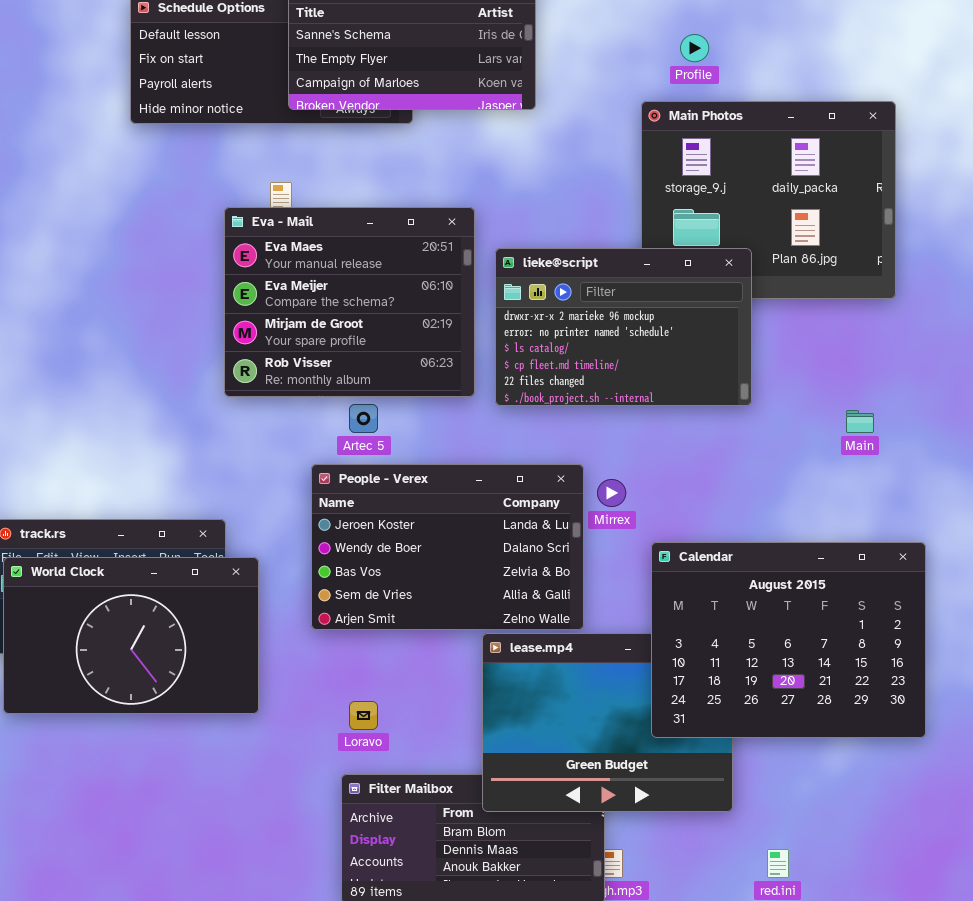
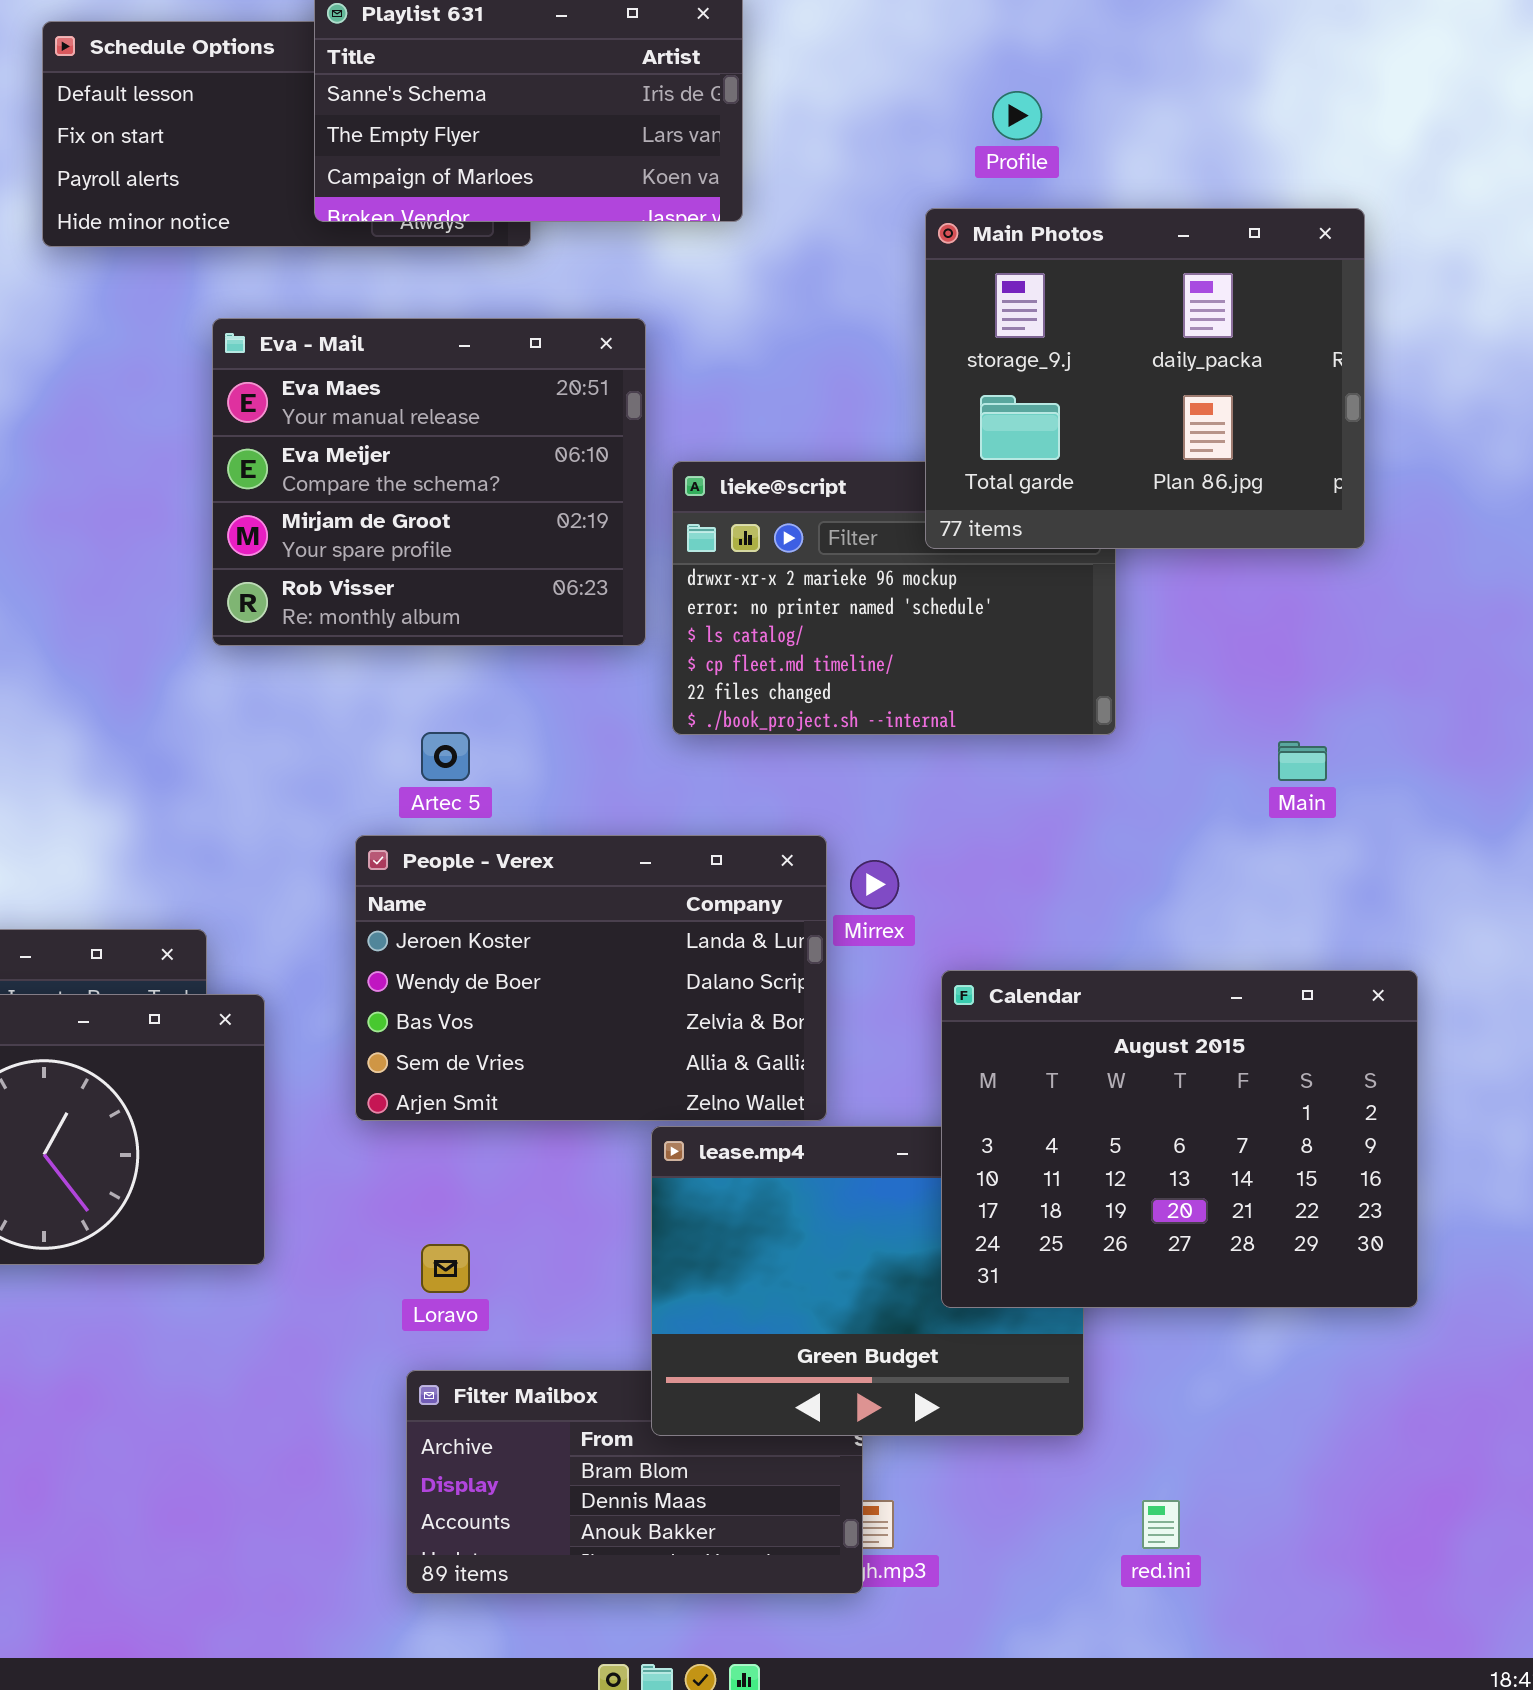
Main Photos: [641,101,896,299] -> [925,208,1365,549], raised
Eva - Mail: [224,207,475,397] -> [212,318,646,646], moved

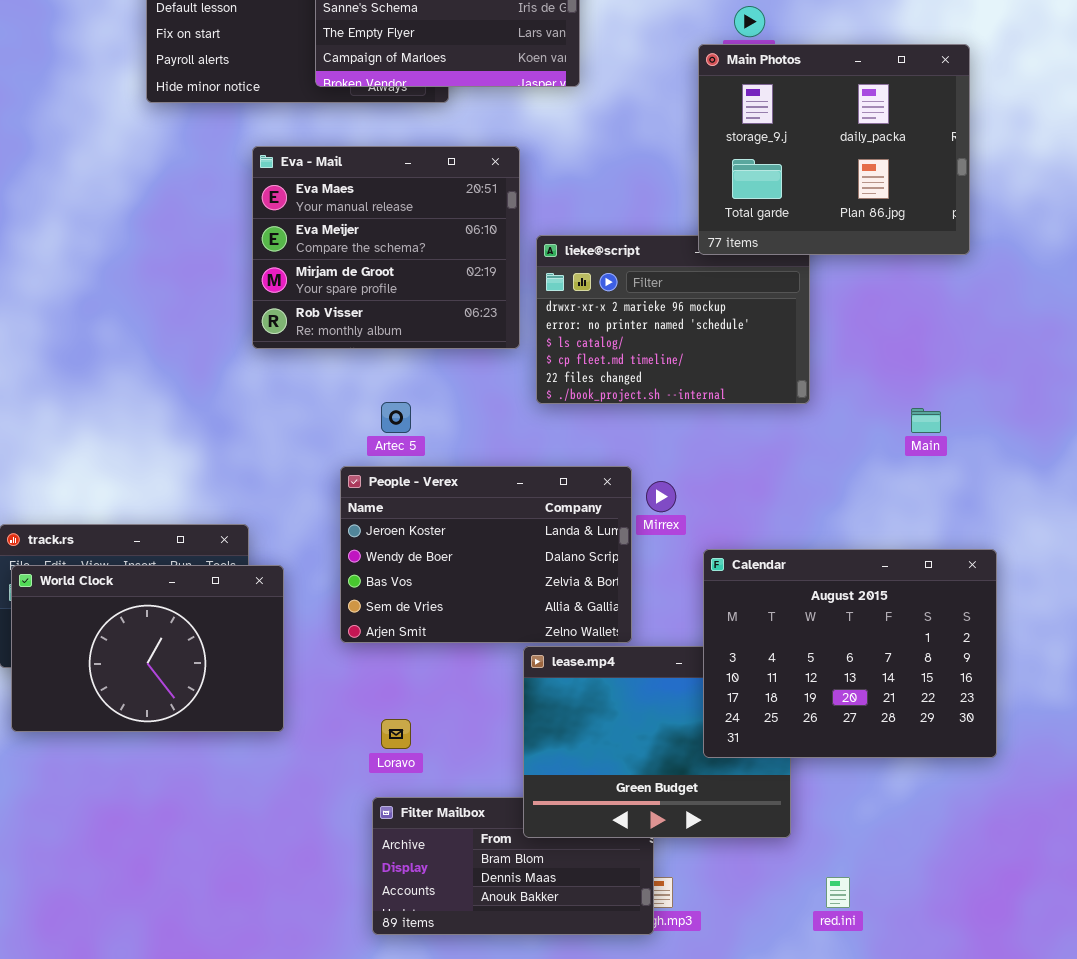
Main Photos: [925,208,1365,549] -> [698,44,970,255], moved

